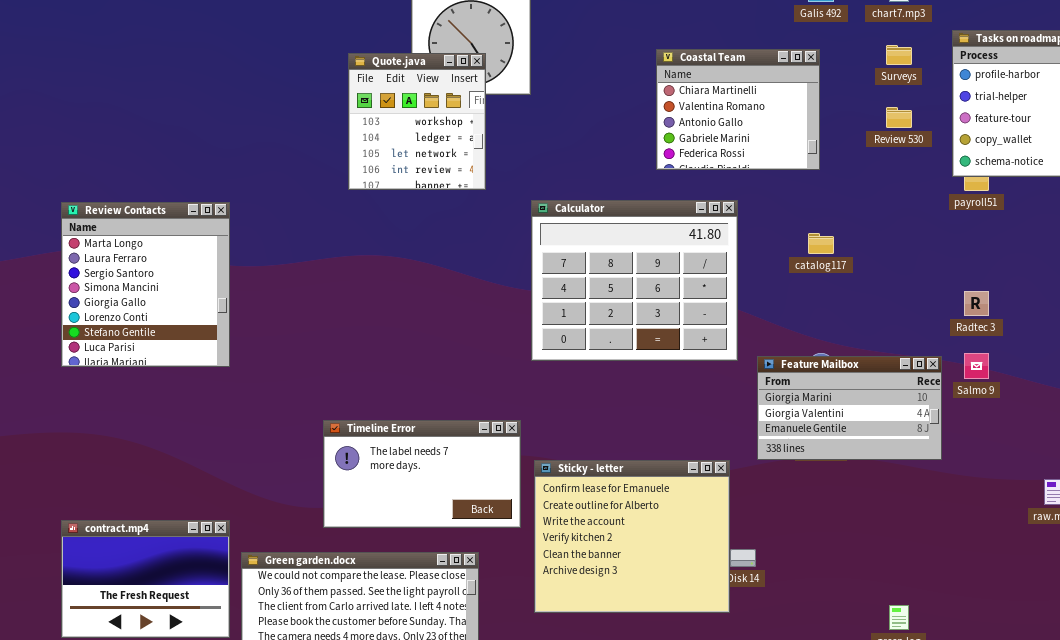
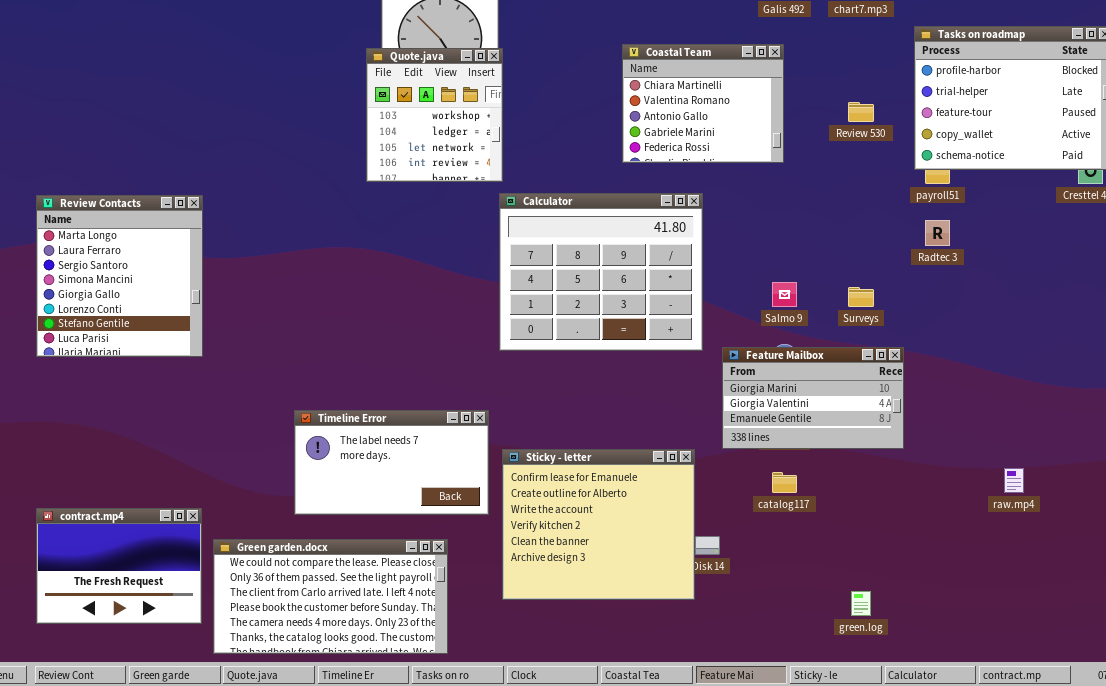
Surveys: [886,45,912,65] -> [848,287,874,307], moved
Quote.java: [348,53,486,190] -> [366,48,503,182], moved
catalog117: [808,233,834,254] -> [772,472,797,493], moved
Radtec 3: [964,291,989,316] -> [925,220,950,246], moved
Salmo 9: [964,353,989,379] -> [772,282,797,307], moved

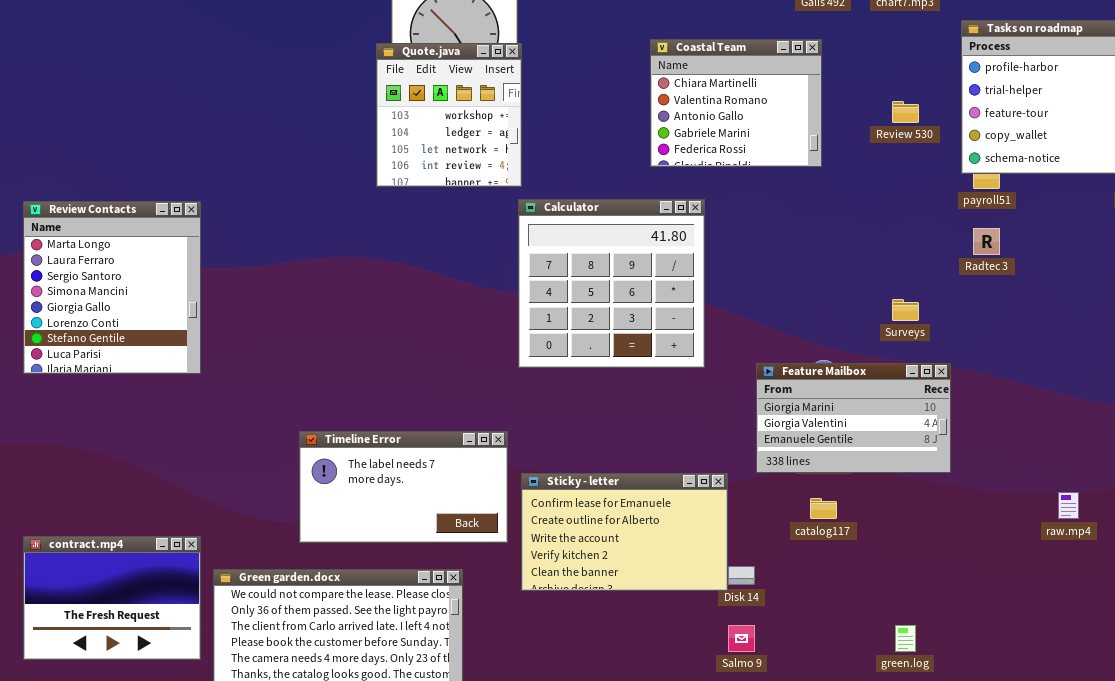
Calculator: [499,193,703,351] -> [518,199,705,368], resized
Salmo 9: [772,282,797,307] -> [728,625,755,652], moved
Sticky - letter: [502,449,695,600] -> [521,473,728,591], resized

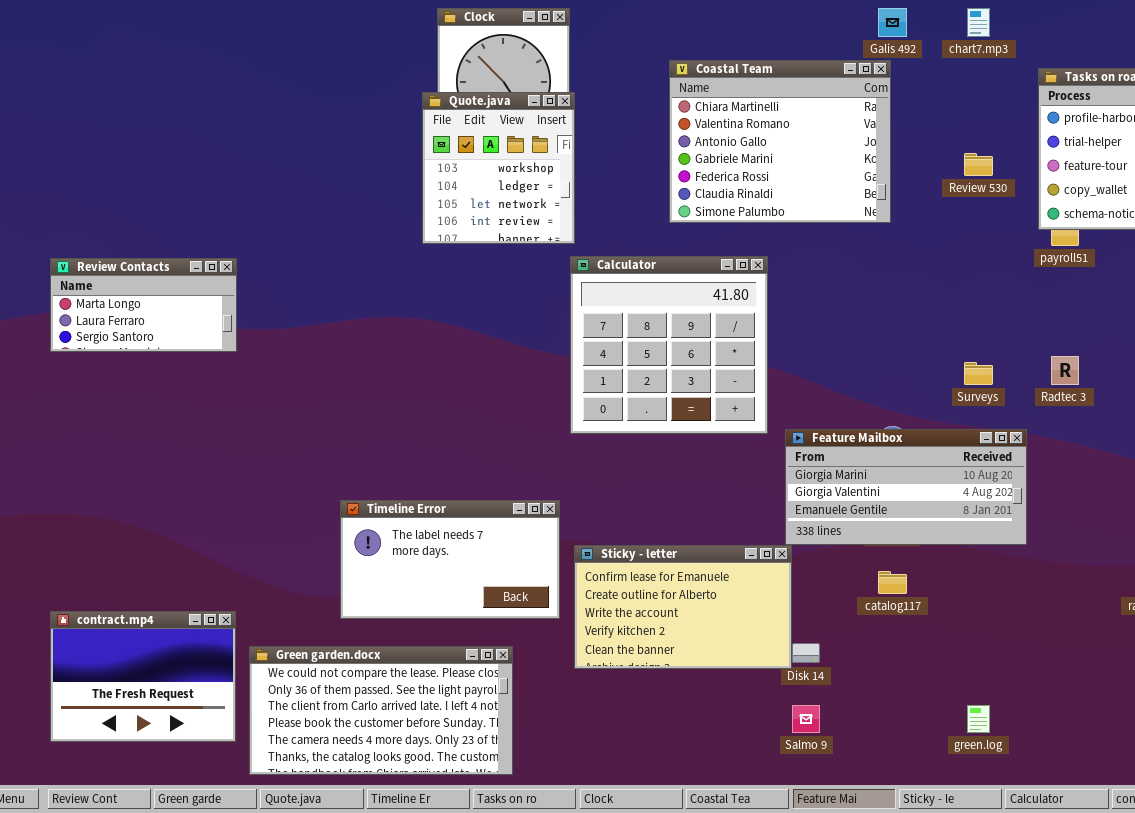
Coastal Team: [650,39,822,167] -> [669,60,891,223], resized
Review Contacts: [23,201,201,374] -> [50,258,237,352], resized
Radtec 3: [973,228,1000,255] -> [1051,356,1079,385], moved
Feature Mailbox: [756,363,951,473] -> [785,429,1027,545], resized

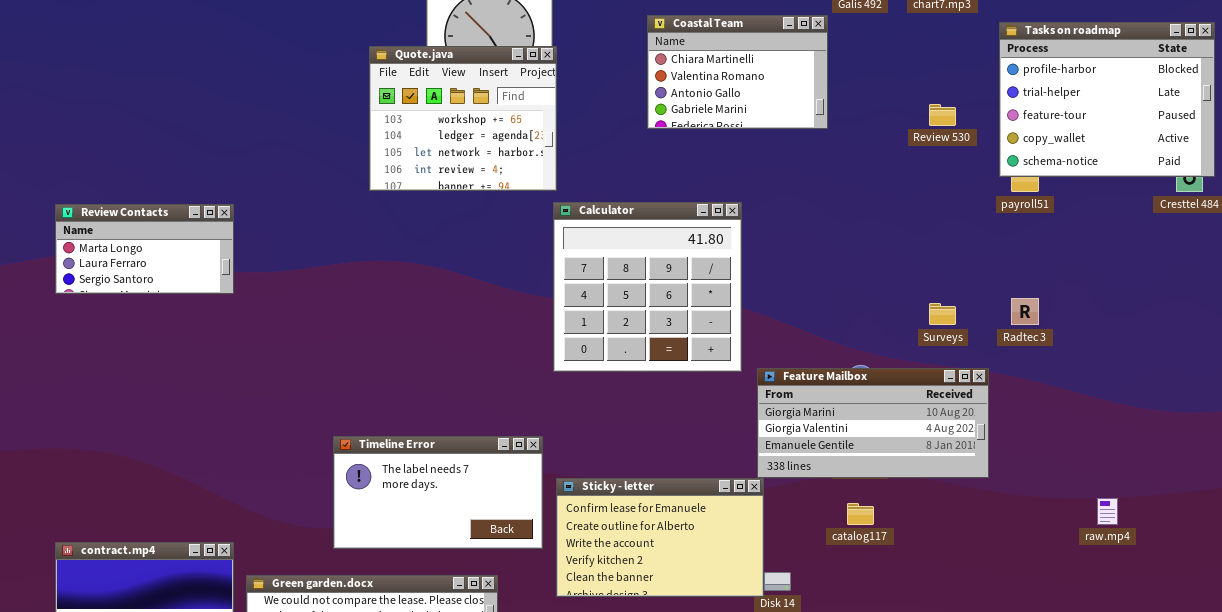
Coastal Team: [669,60,891,223] -> [647,15,828,129], resized
Quote.java: [422,92,575,244] -> [369,46,557,191], resized

